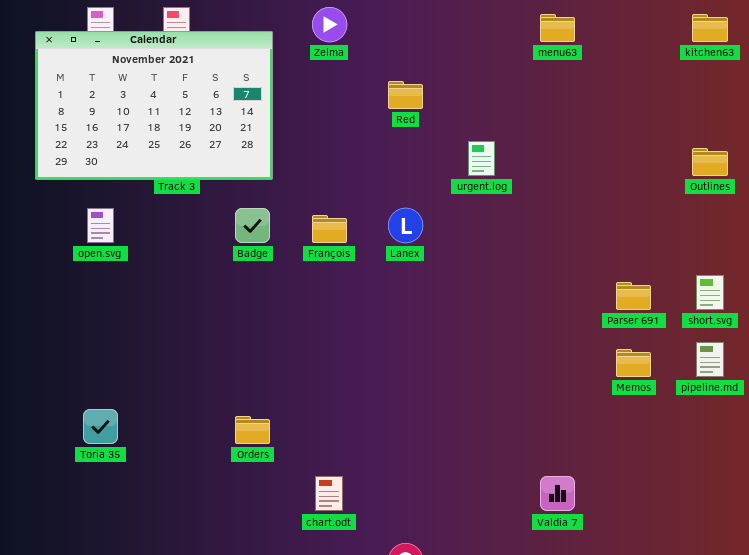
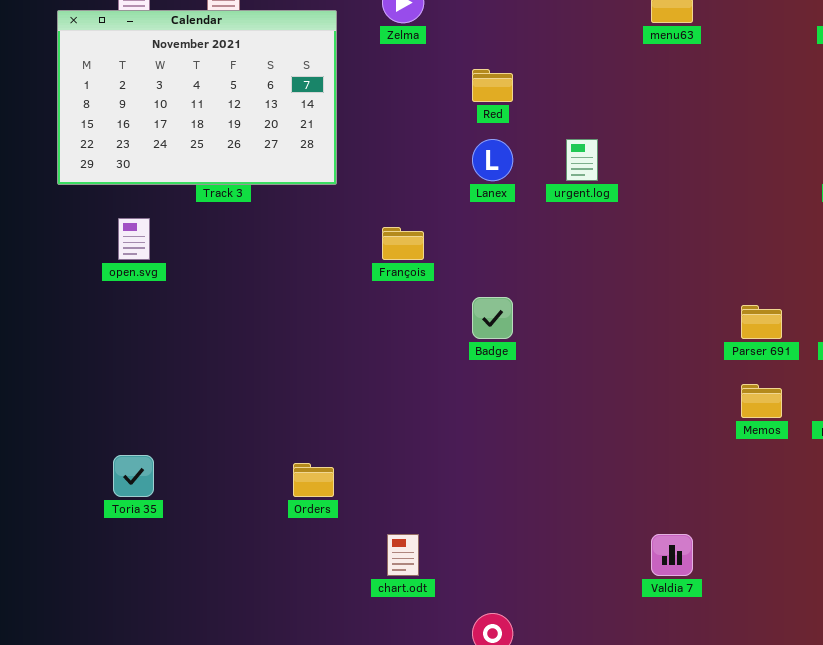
Badge: [235,208,270,243] -> [472,297,513,339], moved
Lanex: [388,208,423,243] -> [472,139,513,181], moved

